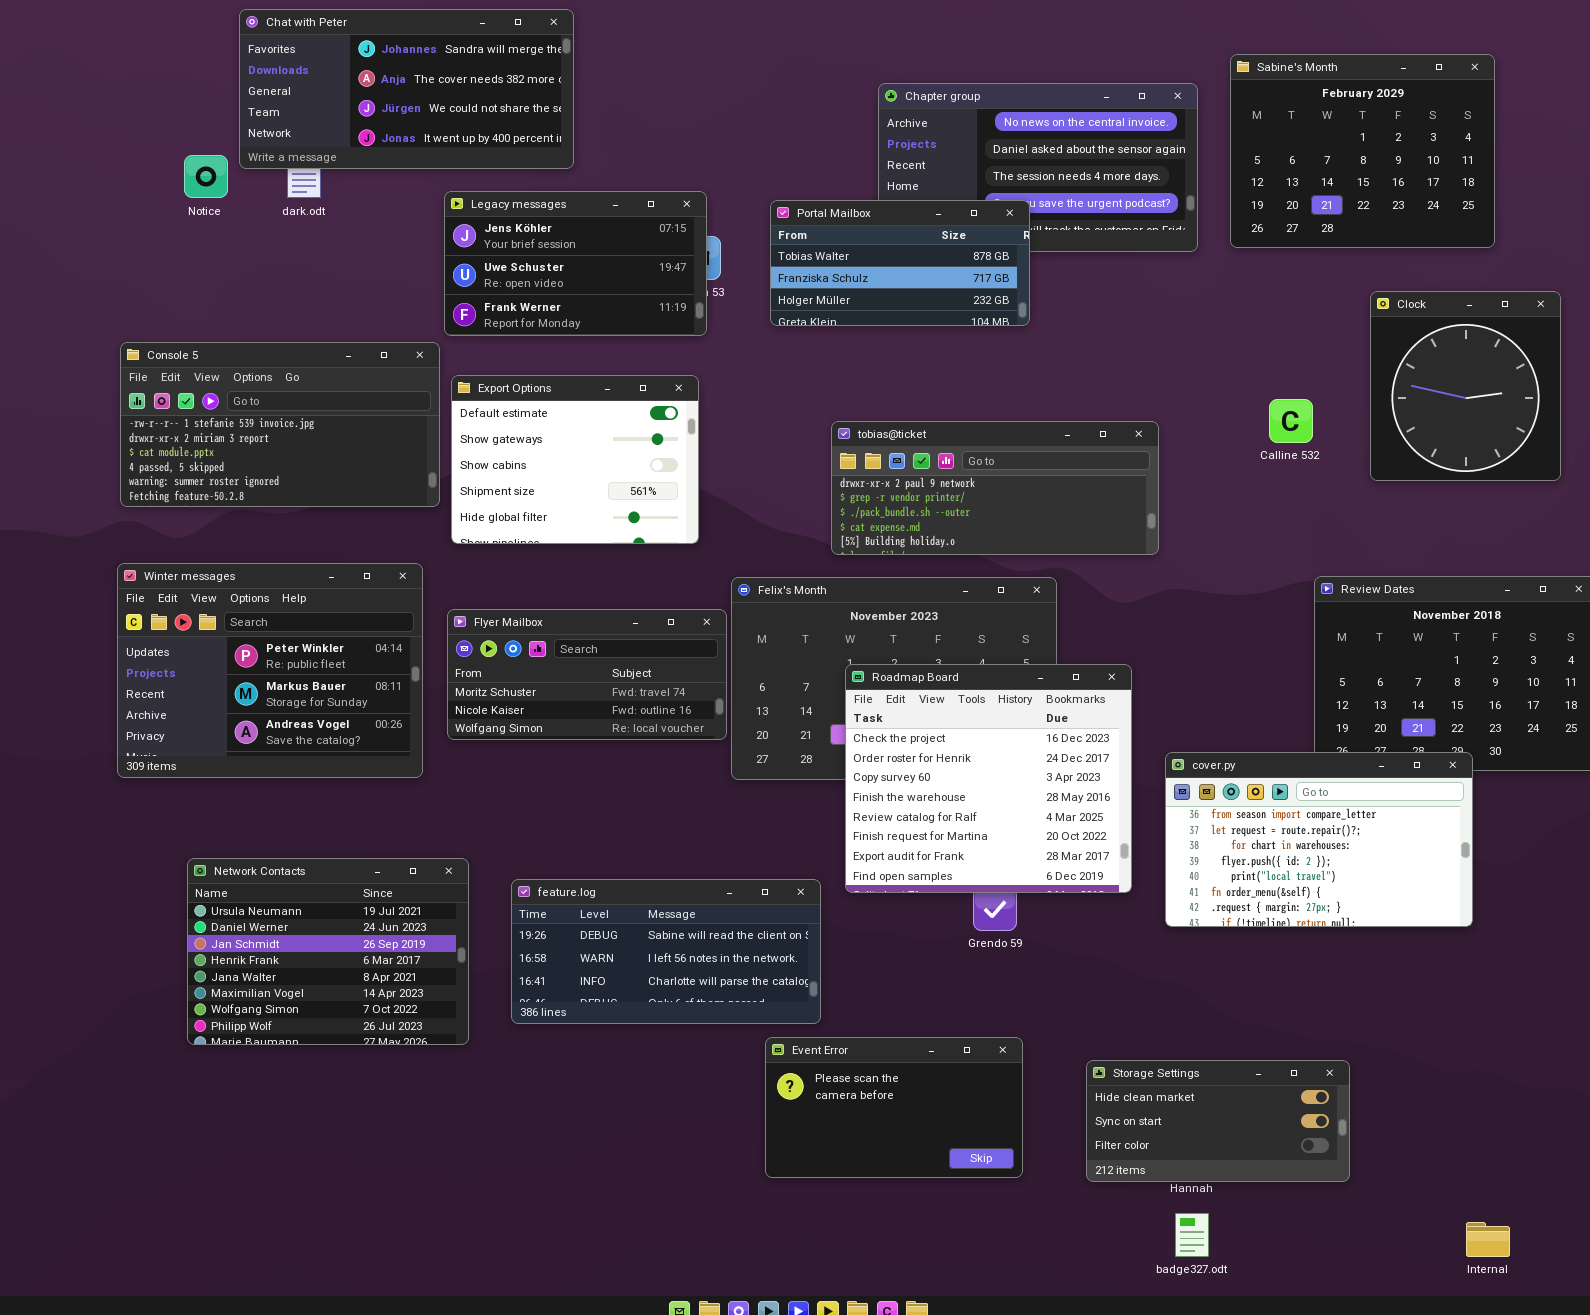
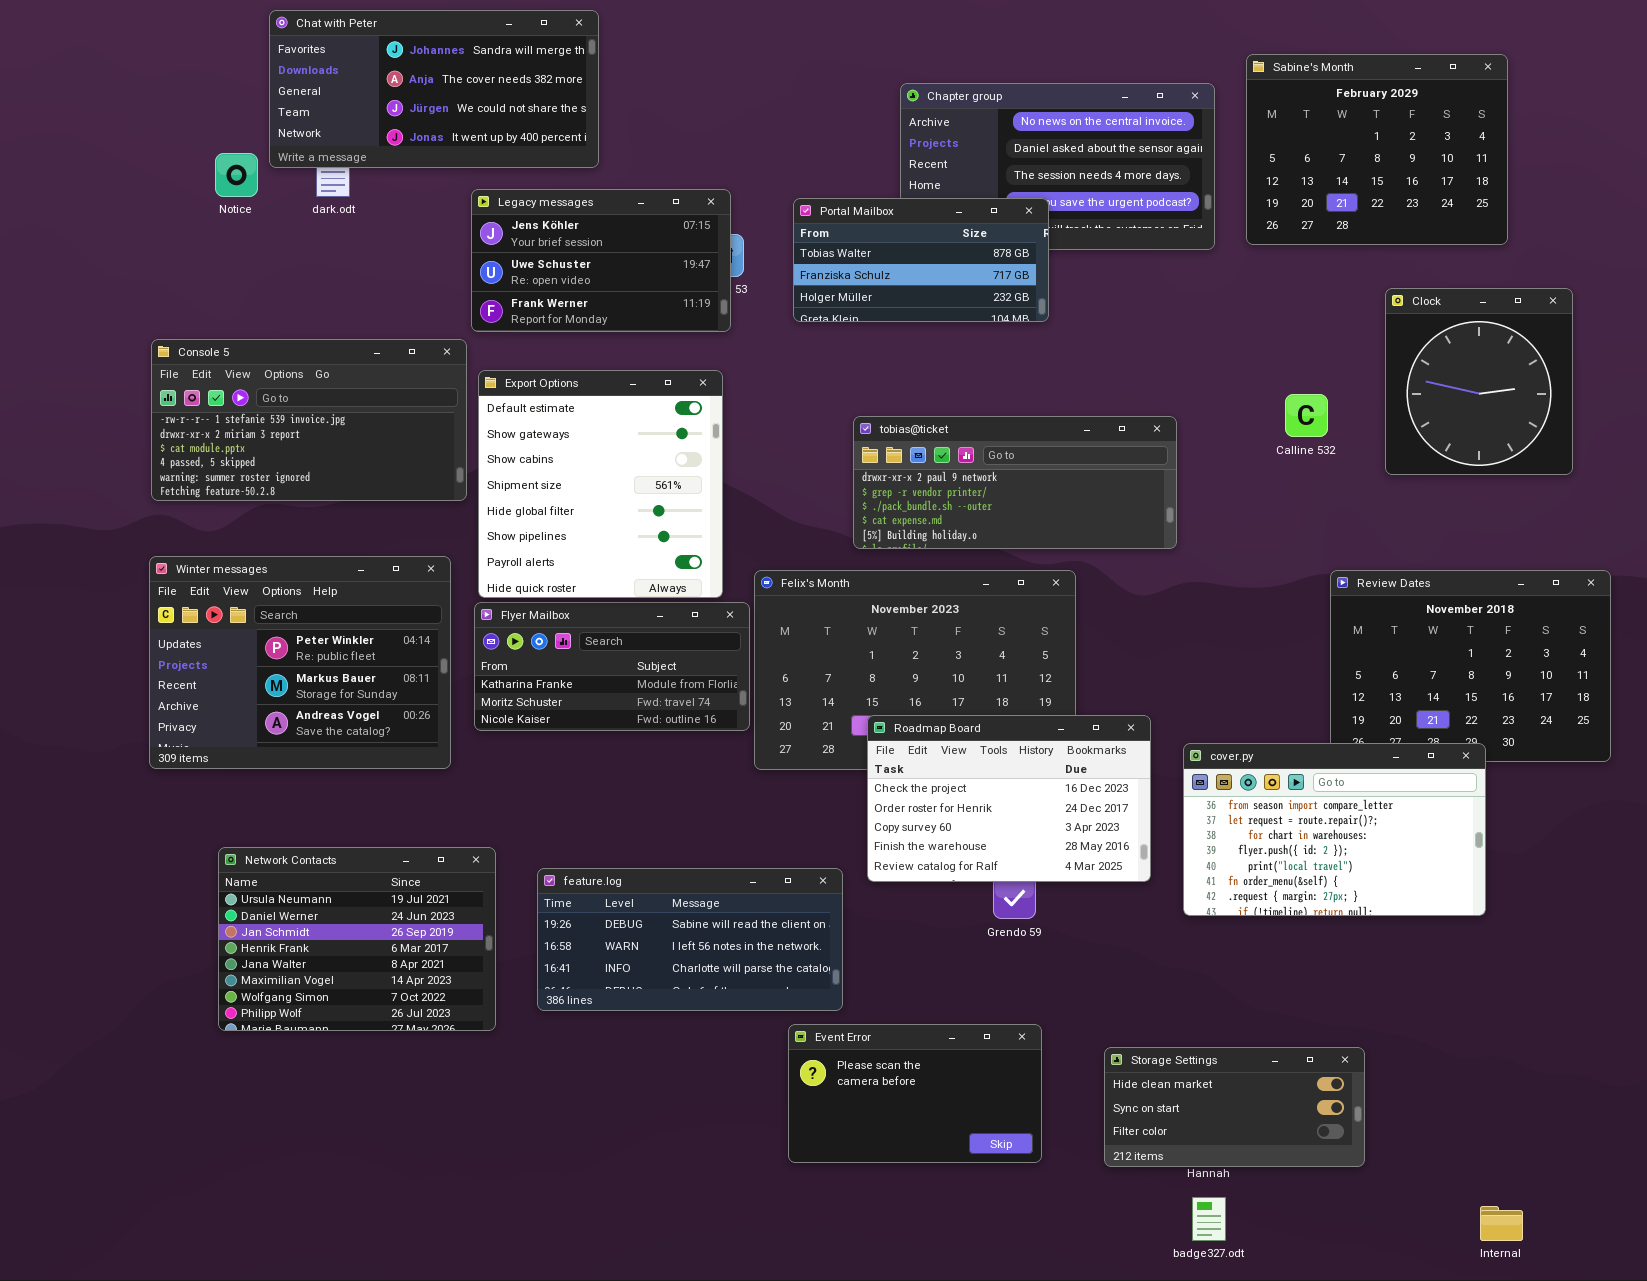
Export Options: [451,375,699,544] -> [478,370,723,598], resized
Flyer Mailbox: [447,609,727,740] -> [474,602,750,731], scrolled up 1 row
Roadmap Board: [845,664,1132,893] -> [867,715,1151,882], resized

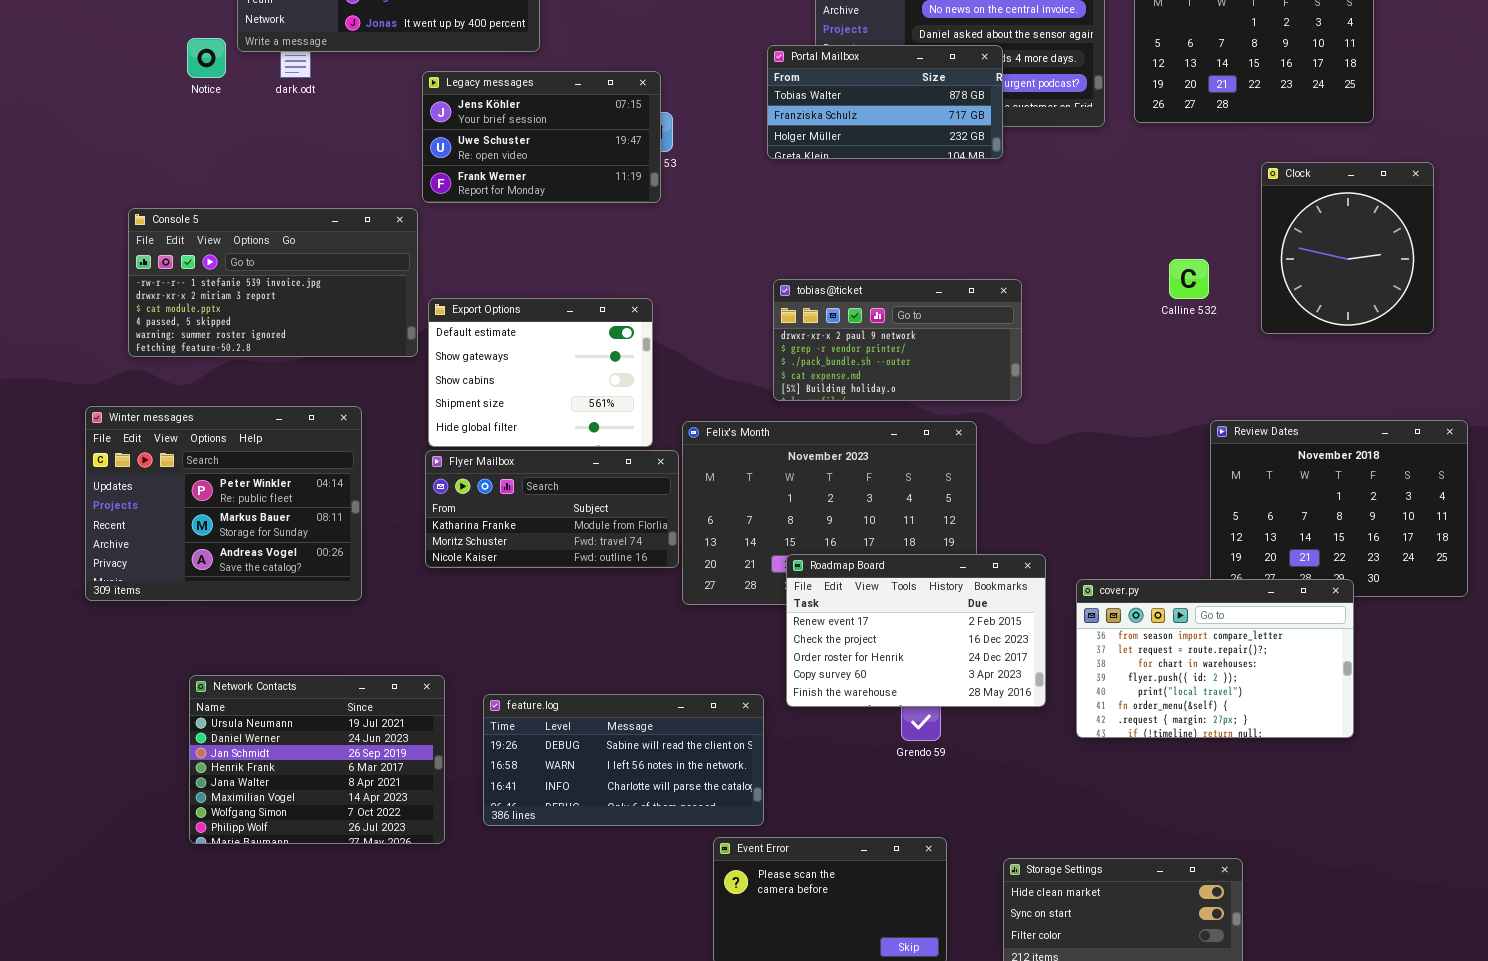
Portal Mailbox: [793,198,1049,322] -> [767,45,1003,159], moved
Export Options: [478,370,723,598] -> [428,298,653,447], resized
tobias@ticket: [853,416,1177,549] -> [773,279,1022,401], resized
Winter messages: [149,556,451,769] -> [85,406,362,601], moved
Roadmap Board: [867,715,1151,882] -> [786,554,1046,707], scrolled up 1 row

